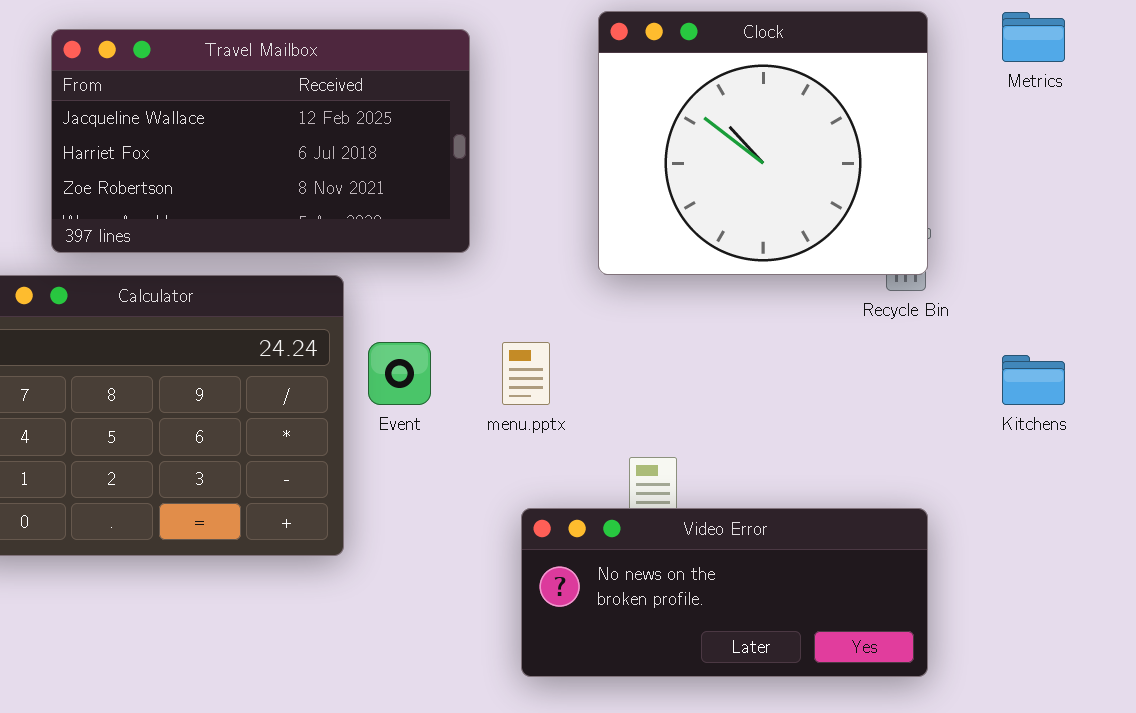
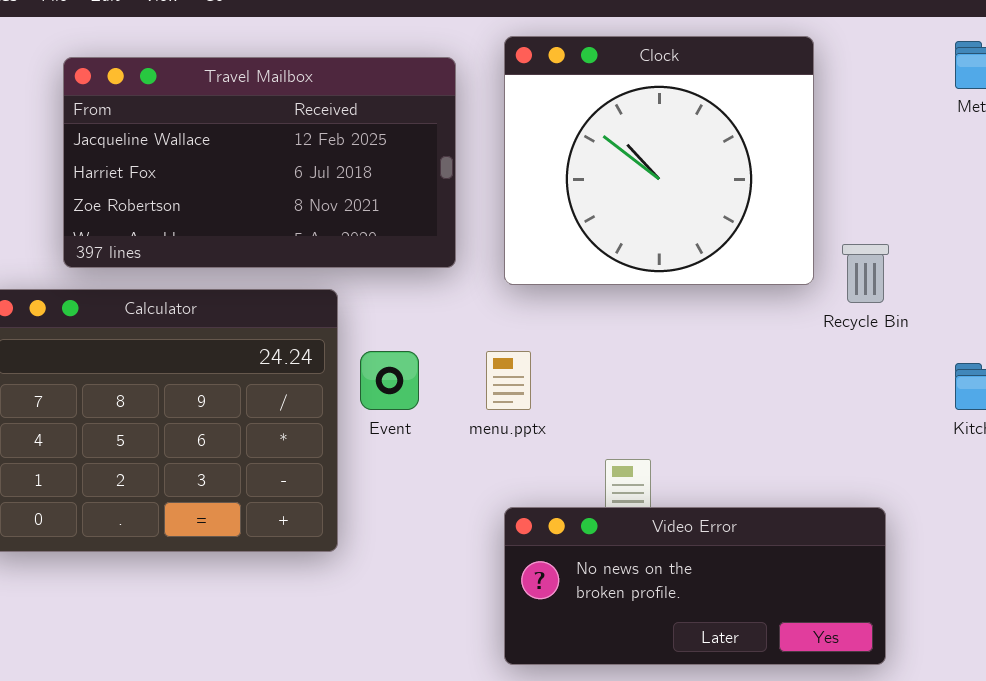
Clock: [598,11,928,275] -> [504,36,814,285], moved

